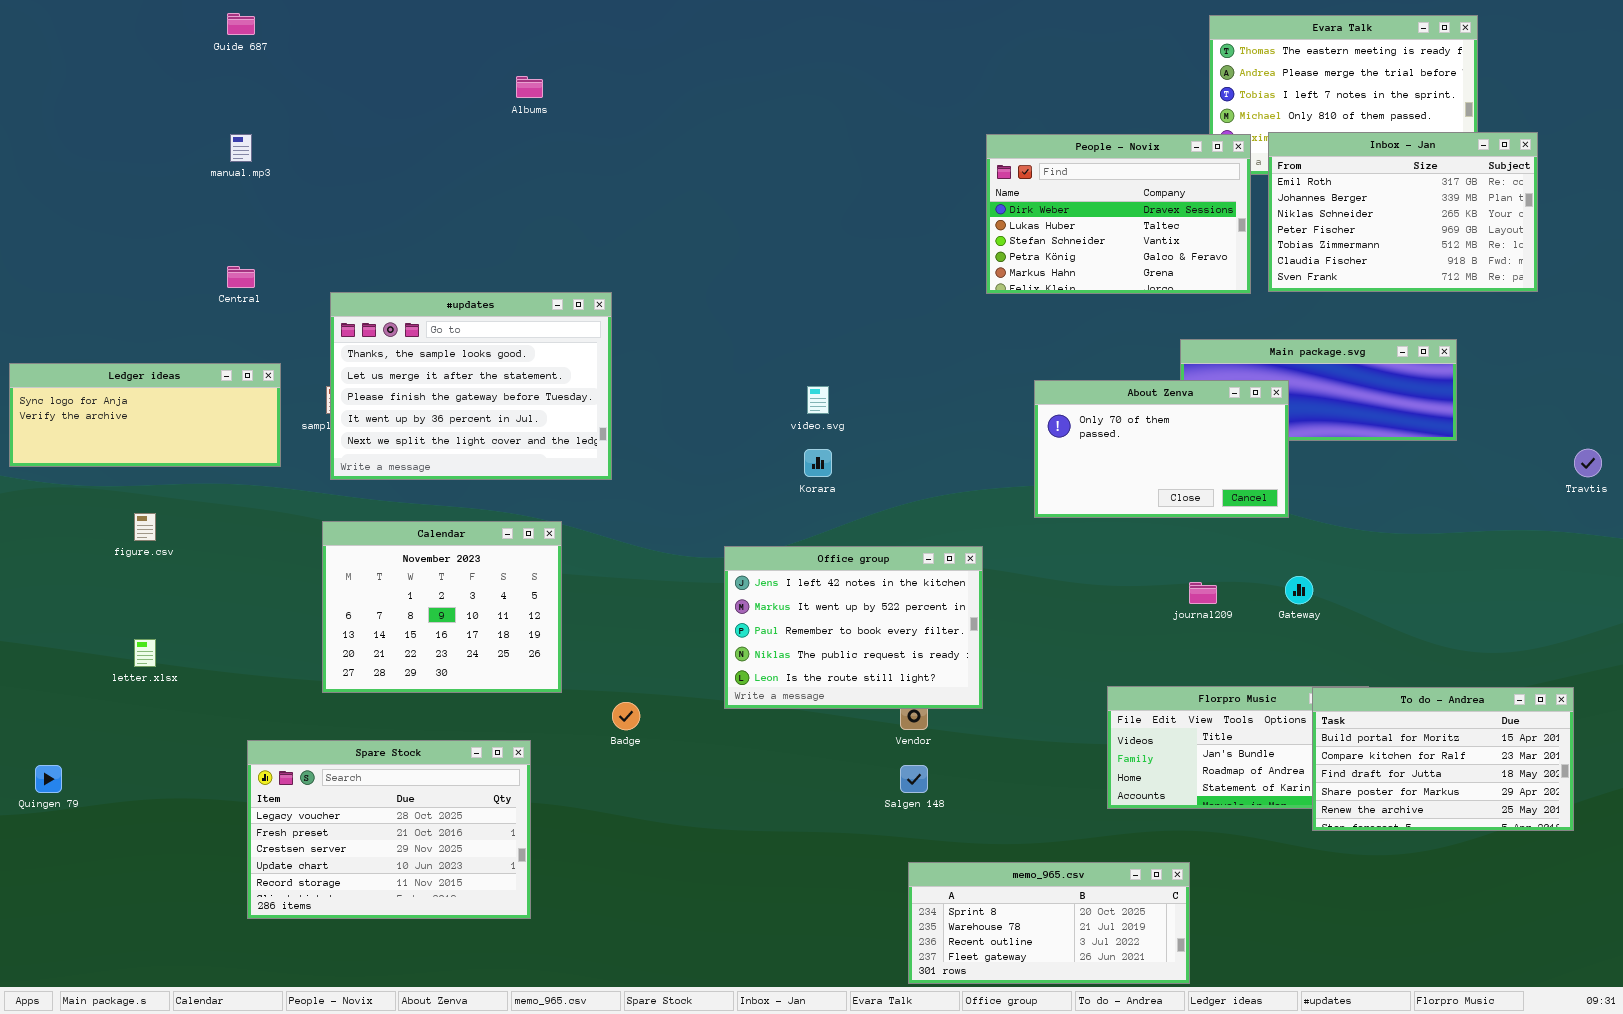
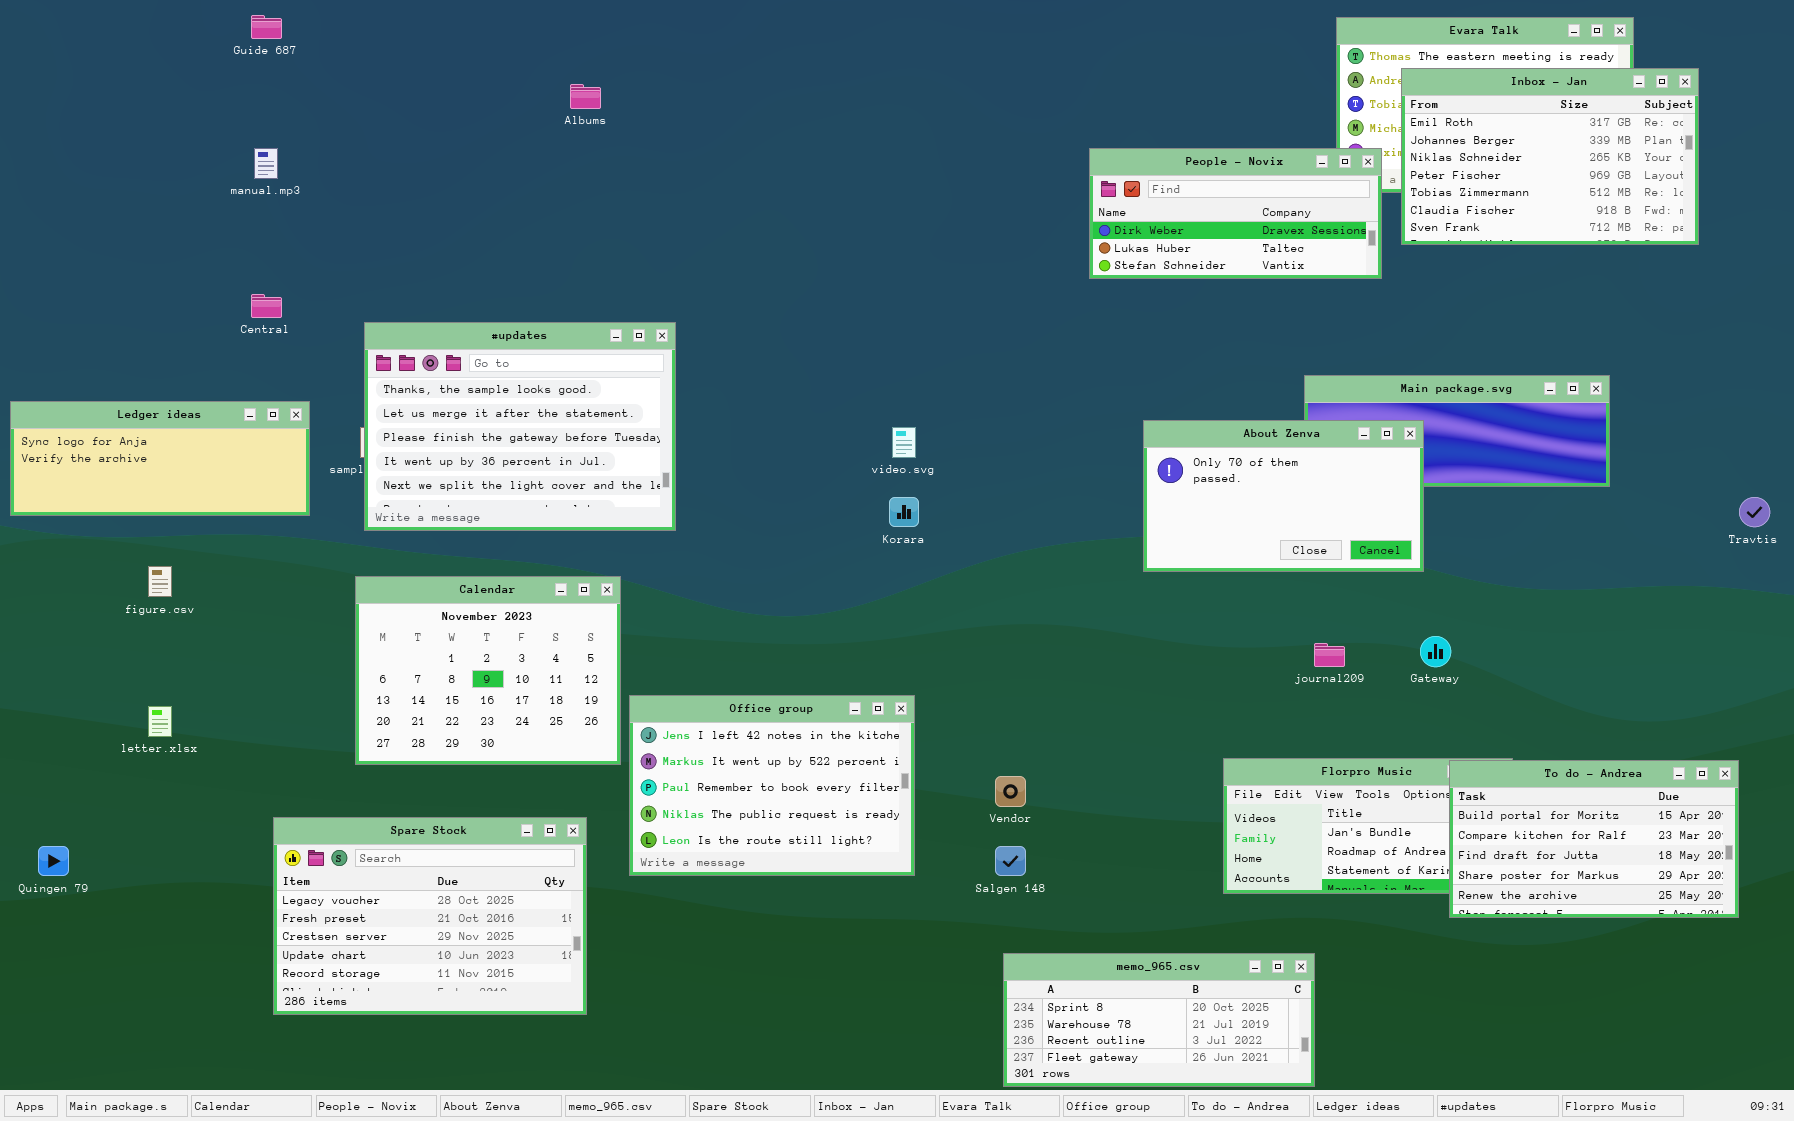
Inbox - Jan: [1268,132,1538,292] -> [1401,68,1699,245], moved
People - Novix: [986,134,1251,294] -> [1089,148,1382,279], resized
Office group: [724,546,983,709] -> [629,695,915,876], moved

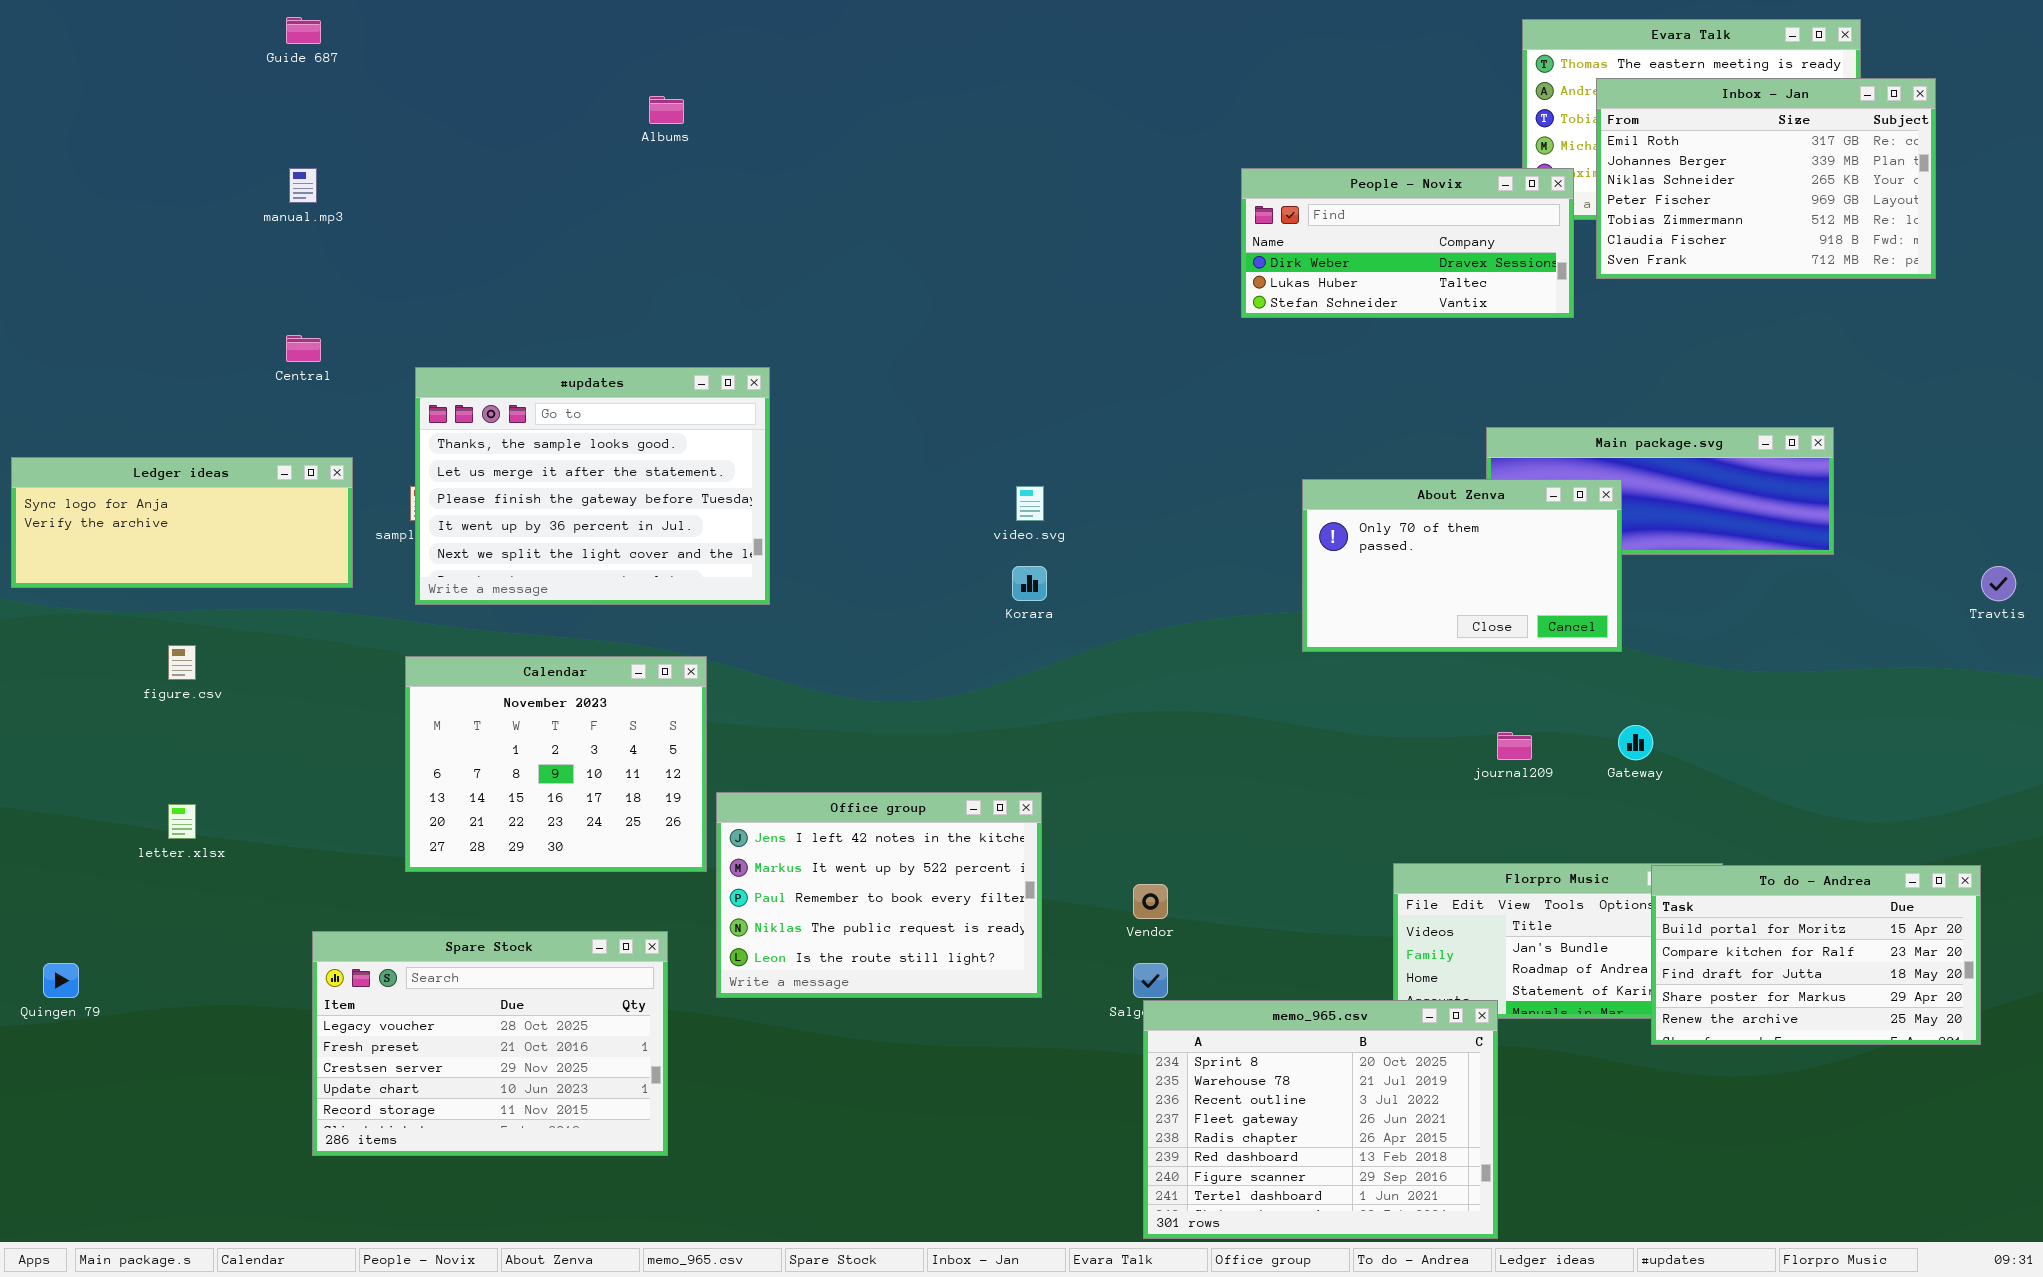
memo_965.csv: [1003,953,1315,1087] -> [1143,1000,1498,1239], resized

